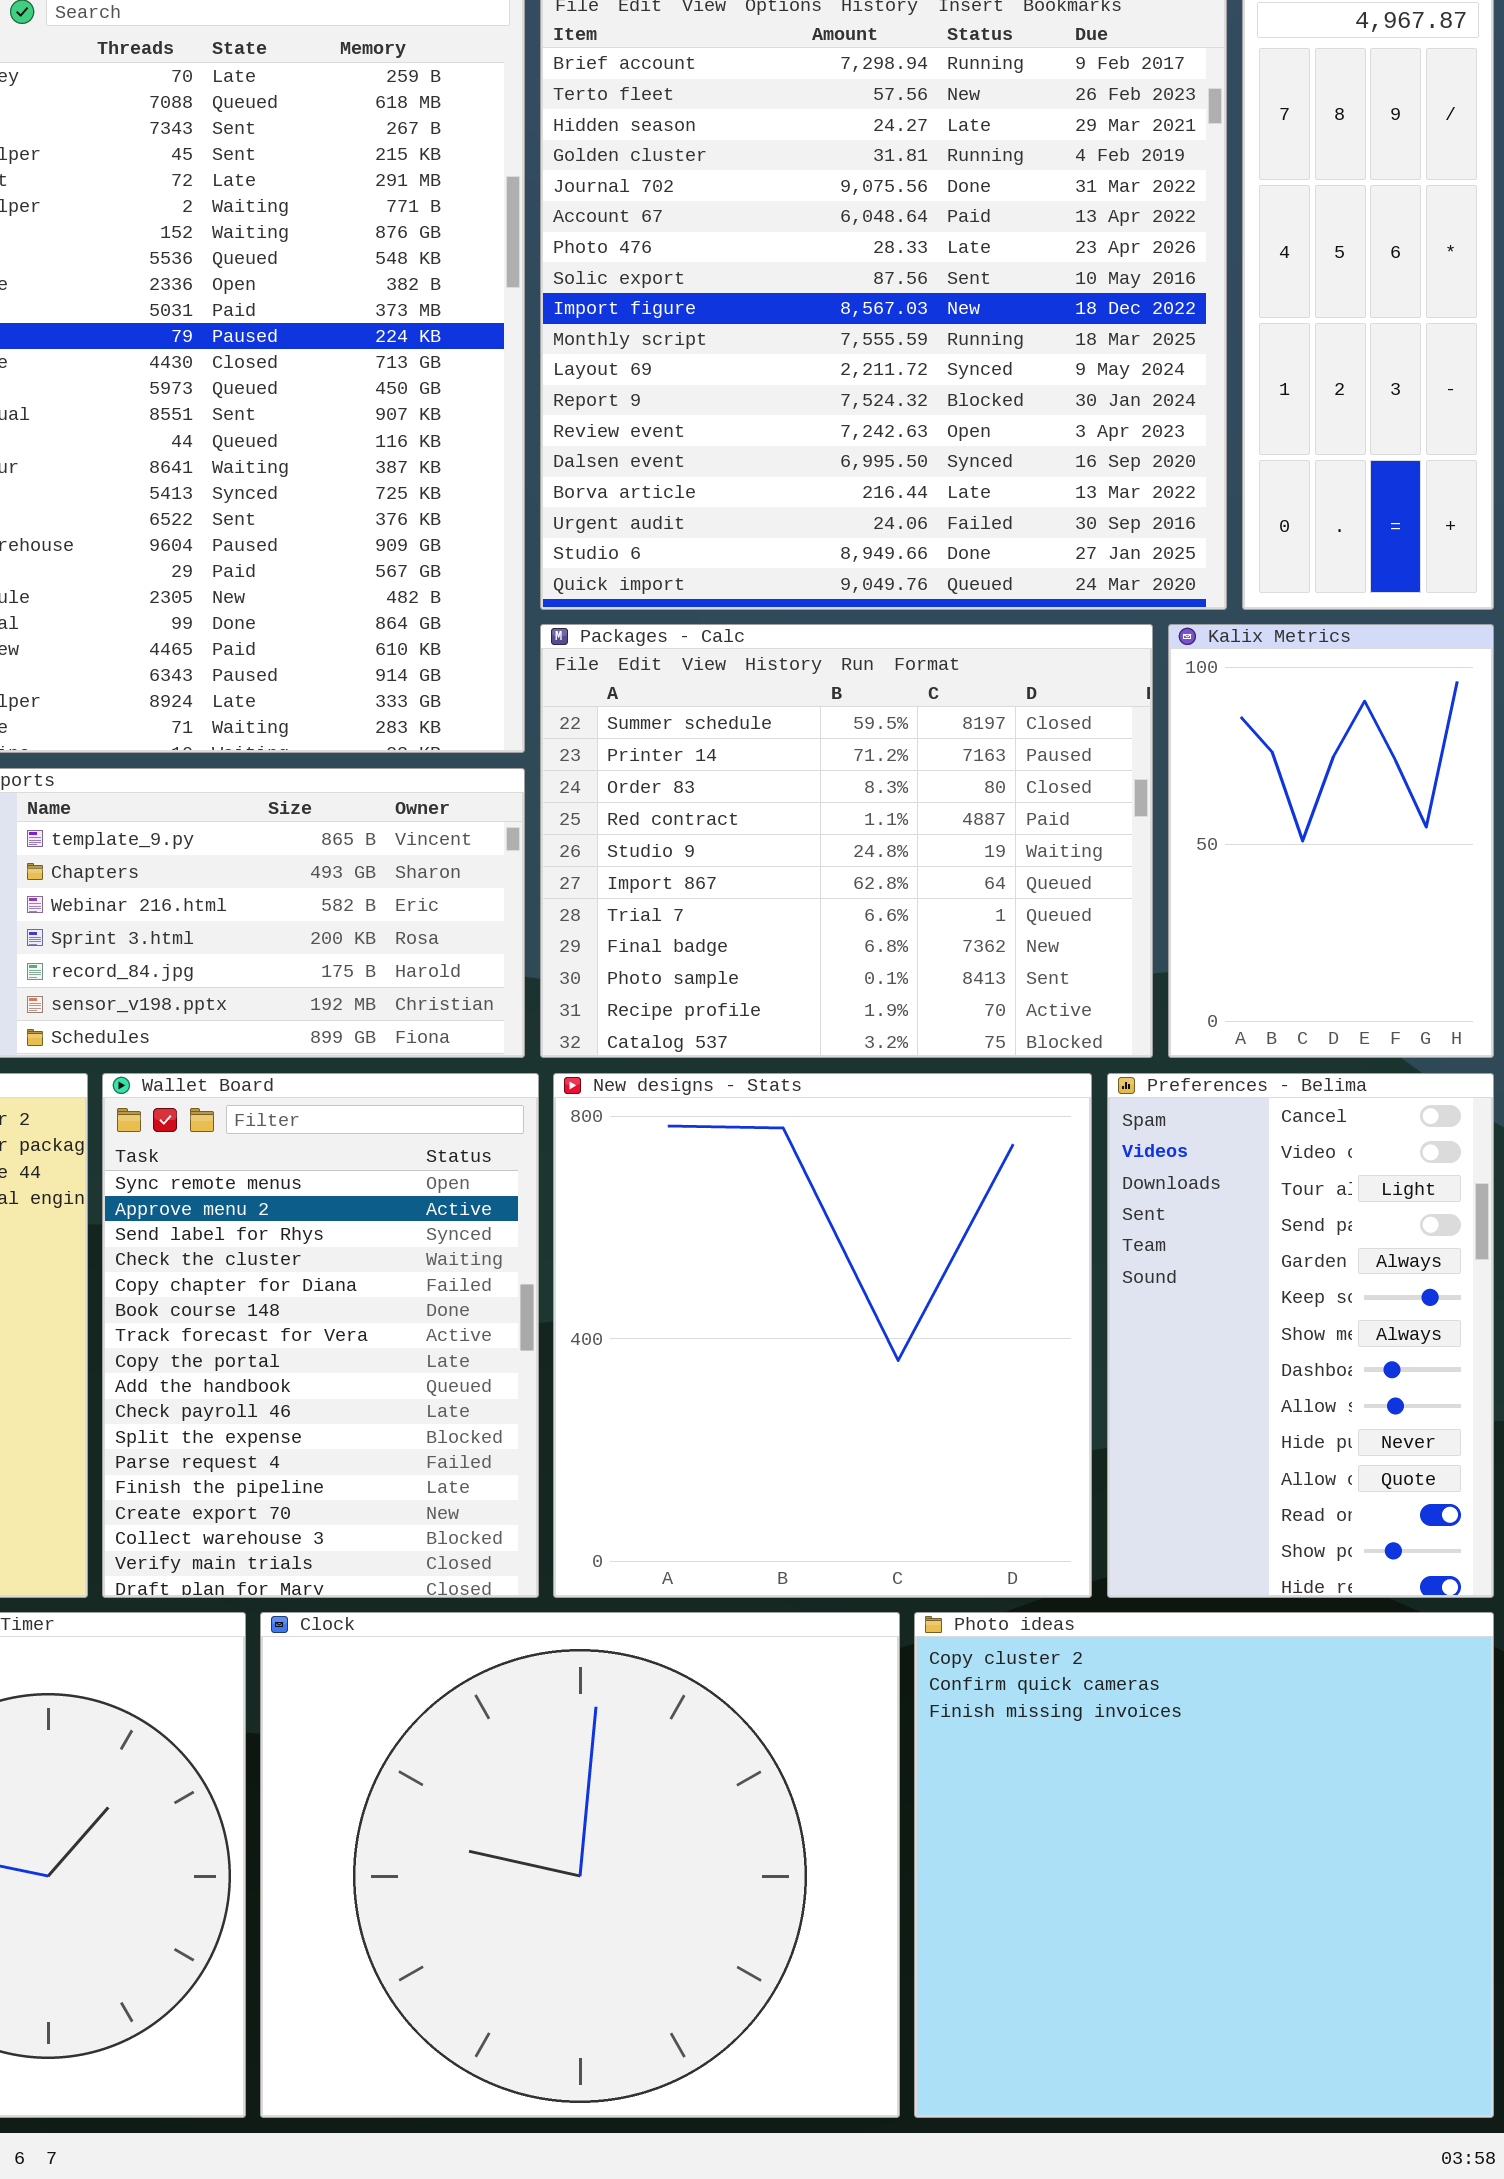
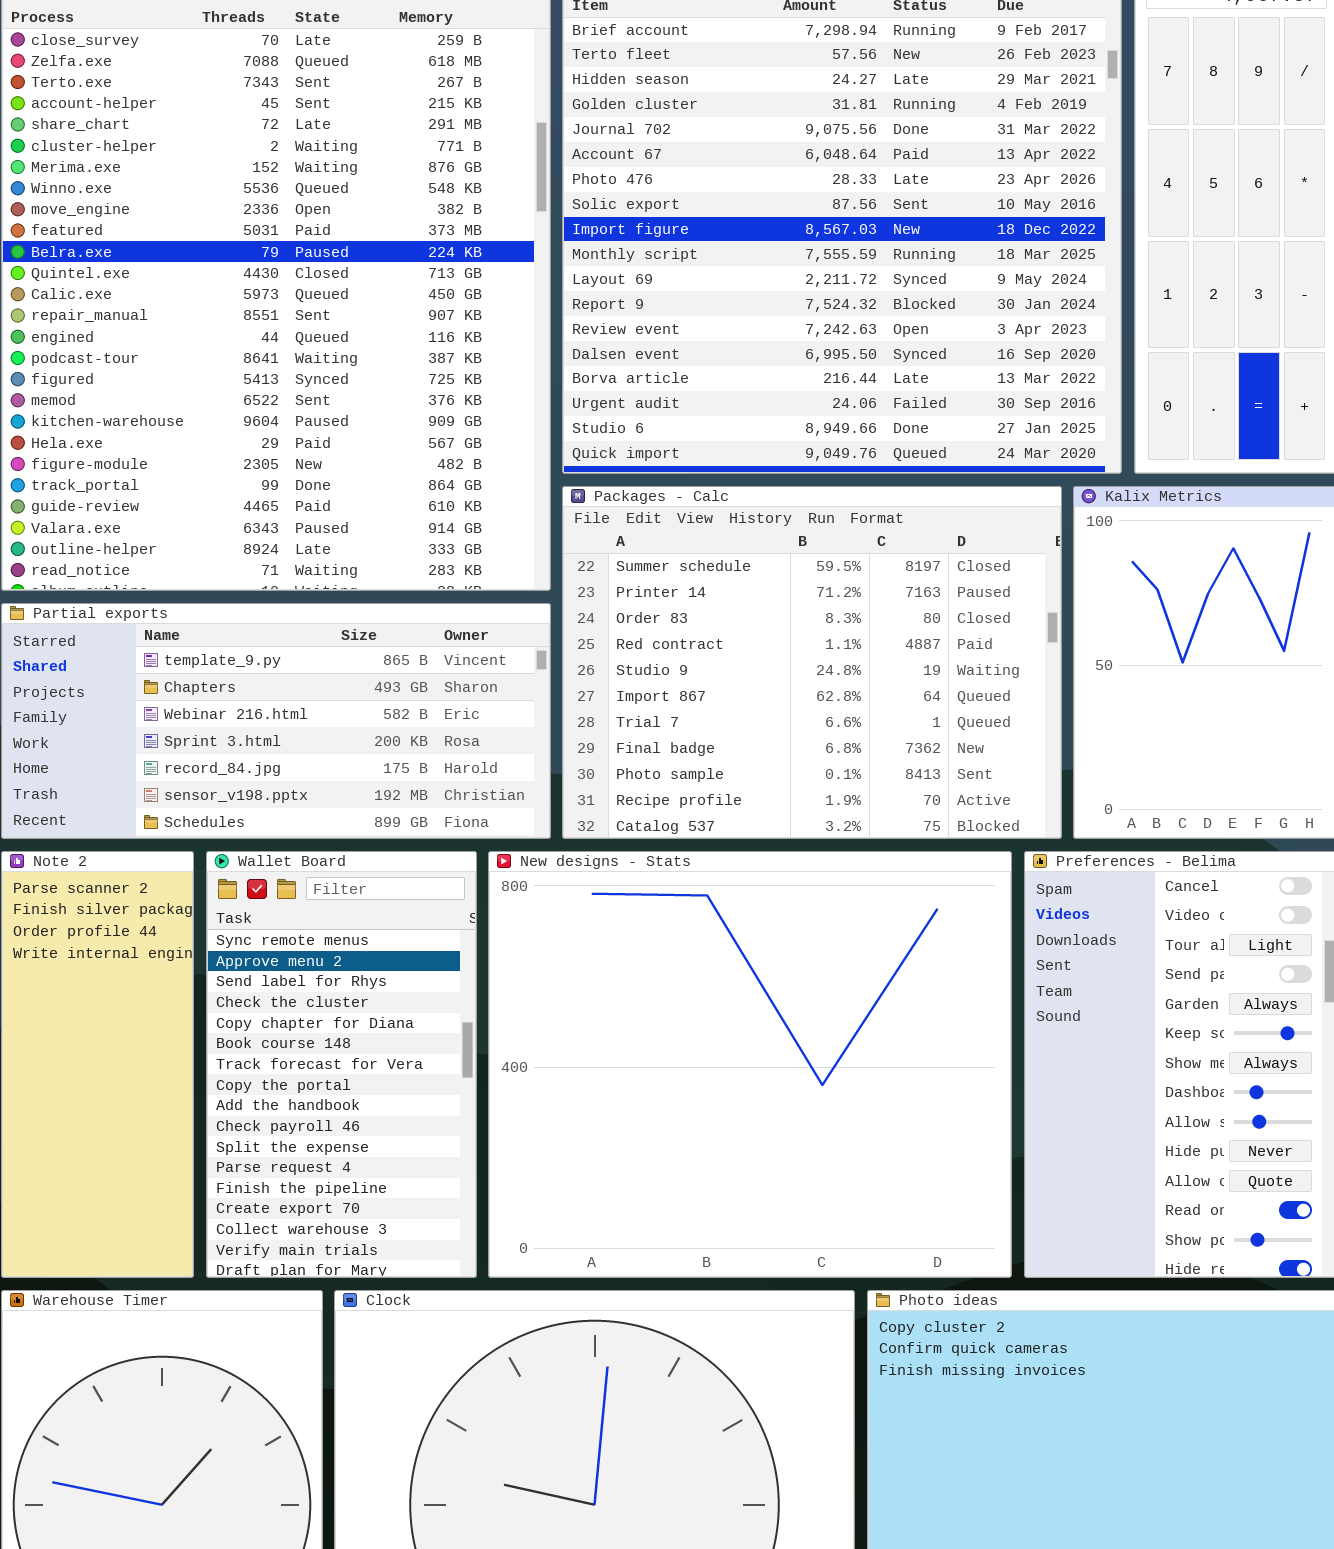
Wallet Board: [102,1073,539,1598] -> [206,851,477,1278], resized
New designs - Stats: [553,1073,1092,1598] -> [488,851,1012,1278], resized

